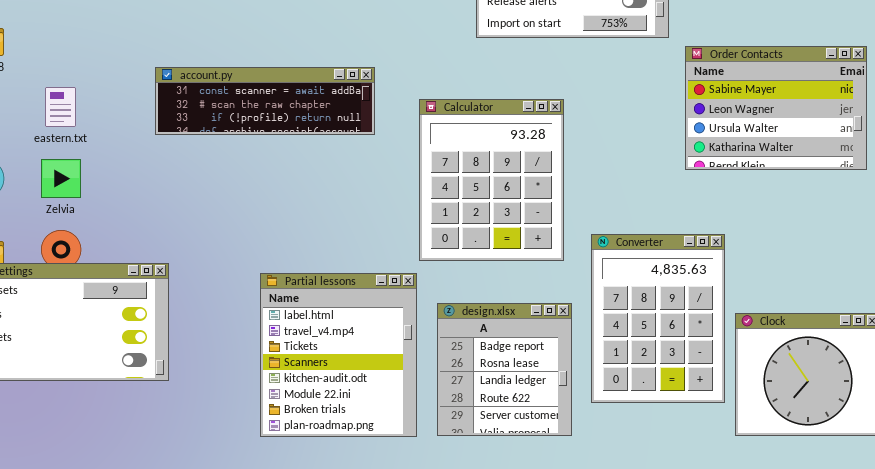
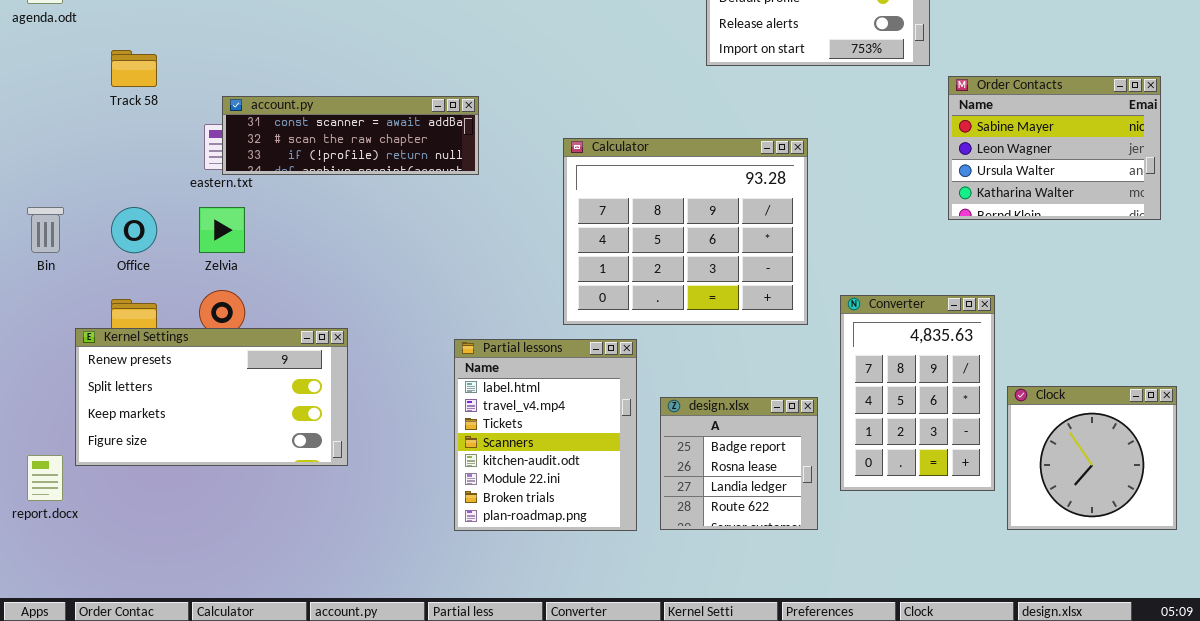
account.py: [155,67,375,135] -> [222,96,479,175], moved
Calculator: [419,99,564,261] -> [563,138,808,325], resized
design.xlsx: [437,303,572,436] -> [660,397,818,530], resized

